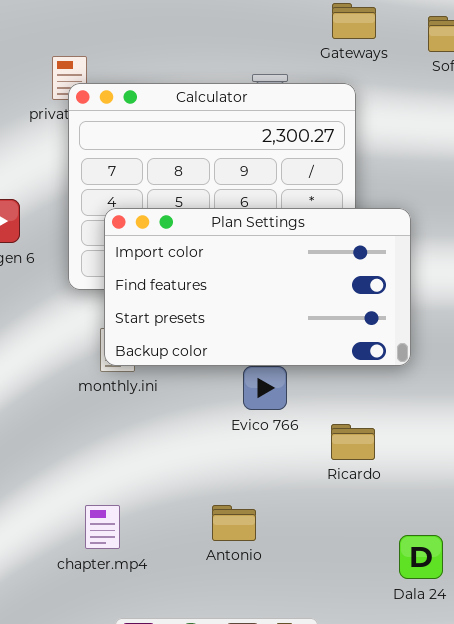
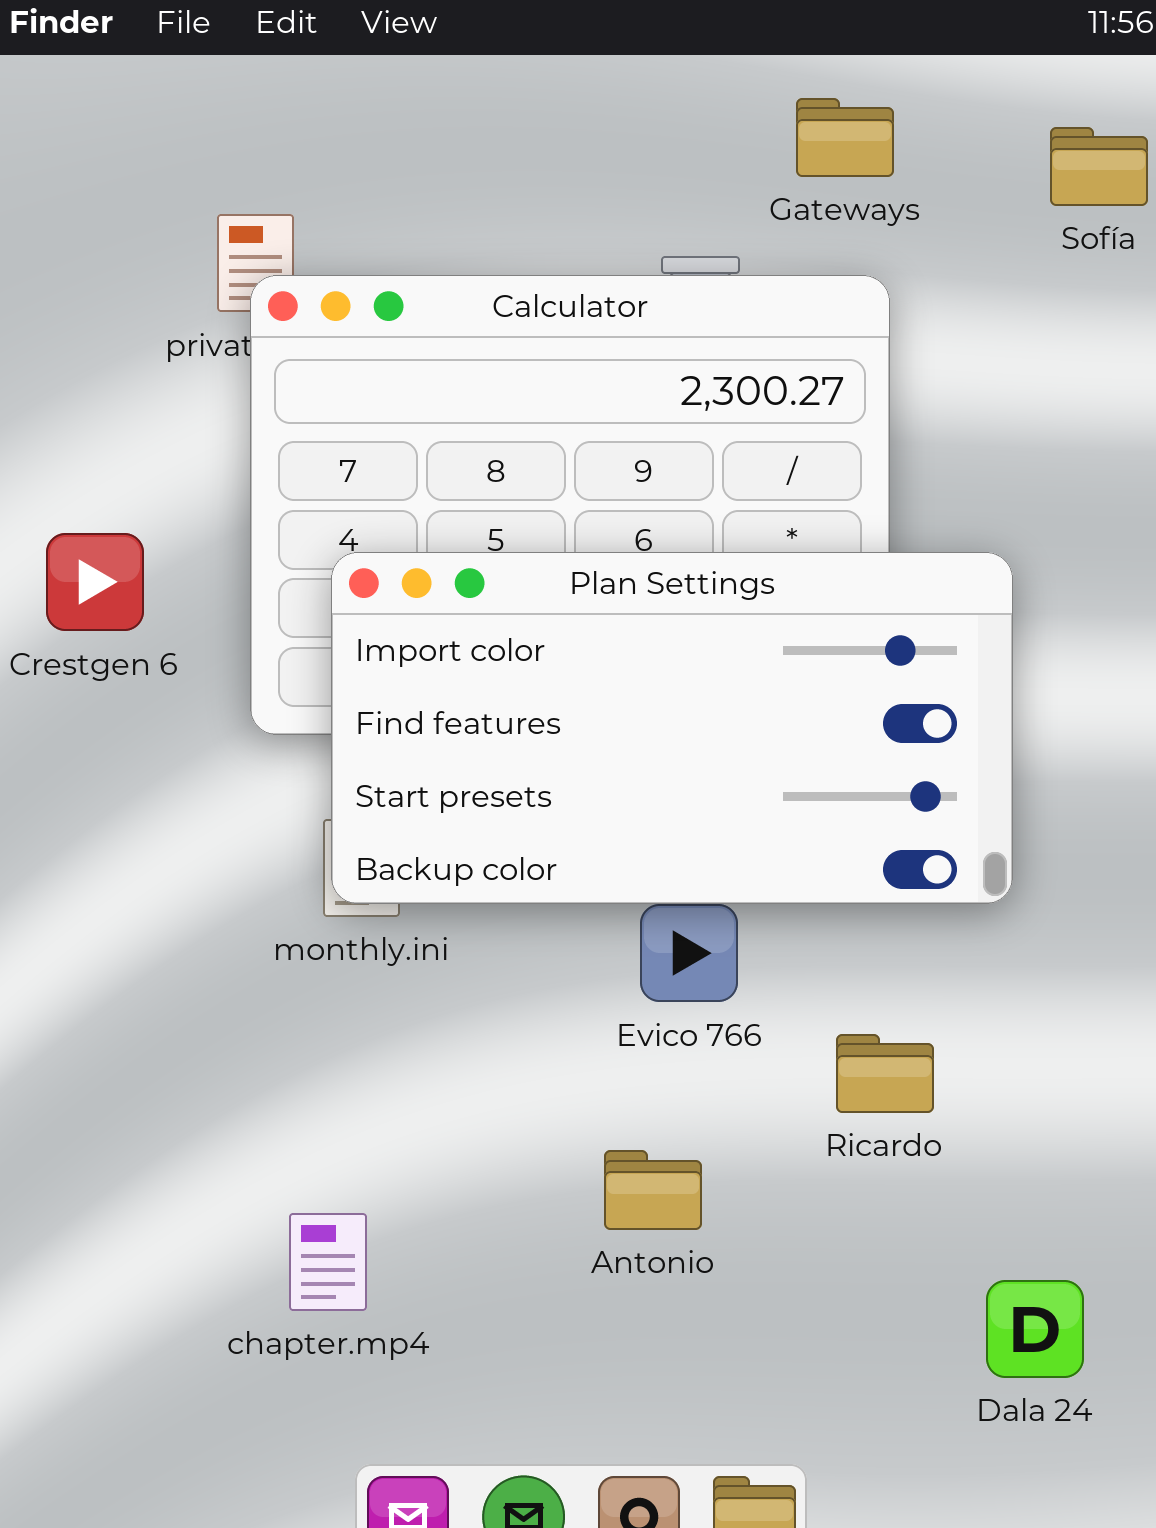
Gateways: [332,3,376,39] -> [796,98,894,177], moved
Antonio: [212,505,256,541] -> [604,1150,702,1230], moved

